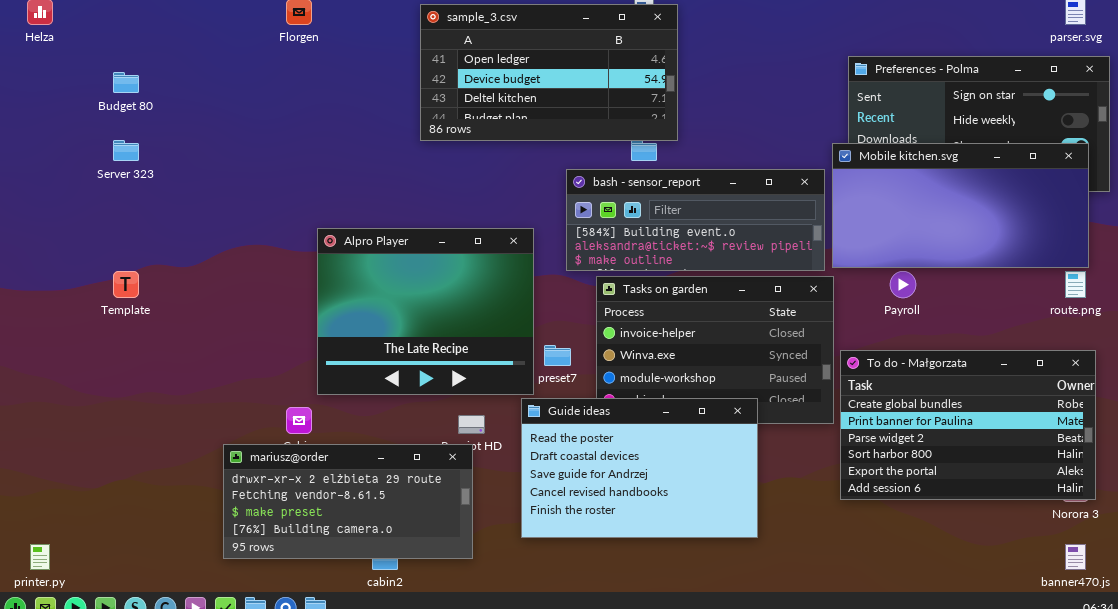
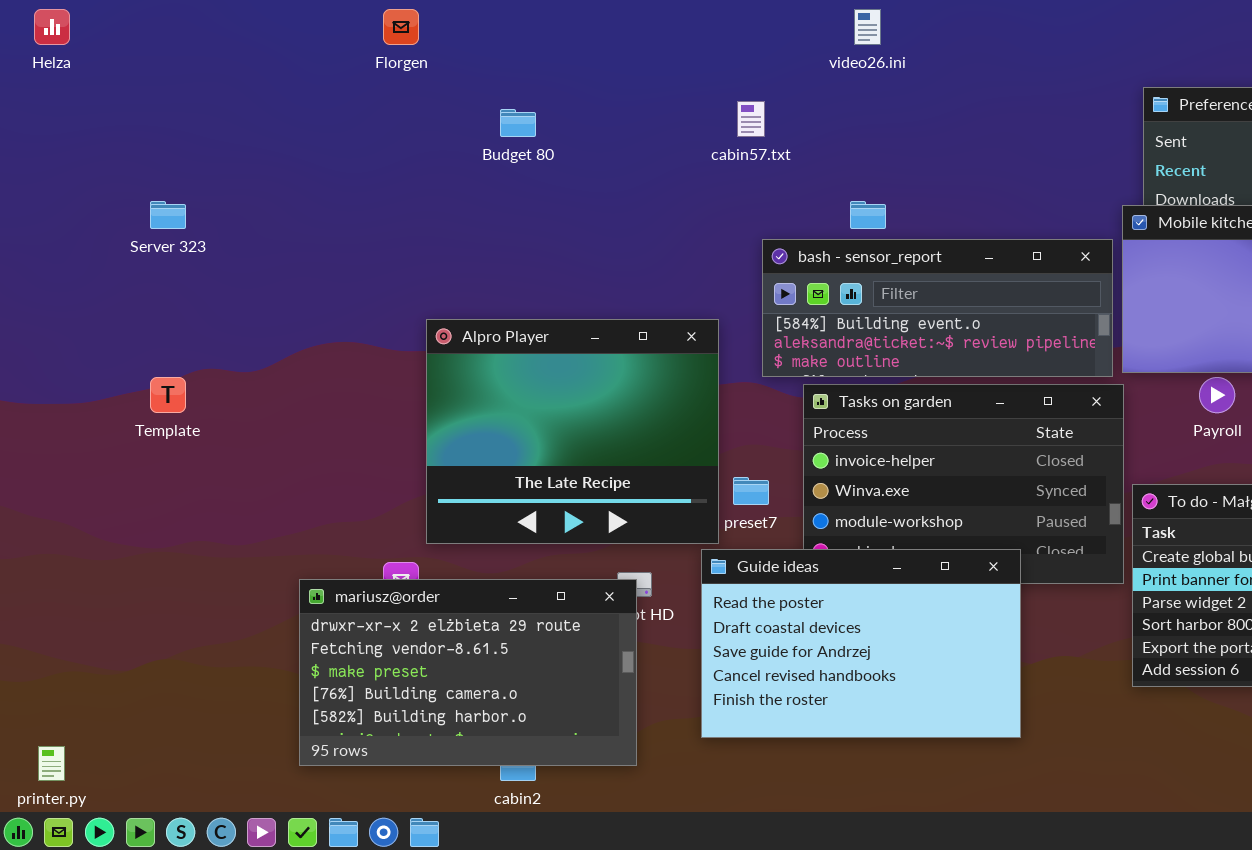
sample_3.csv: [420,4,678,141] -> none, closed
Budget 80: [113,72,139,93] -> [500,109,536,137], moved
mariusz@order: [223,444,473,559] -> [299,579,637,766], resized

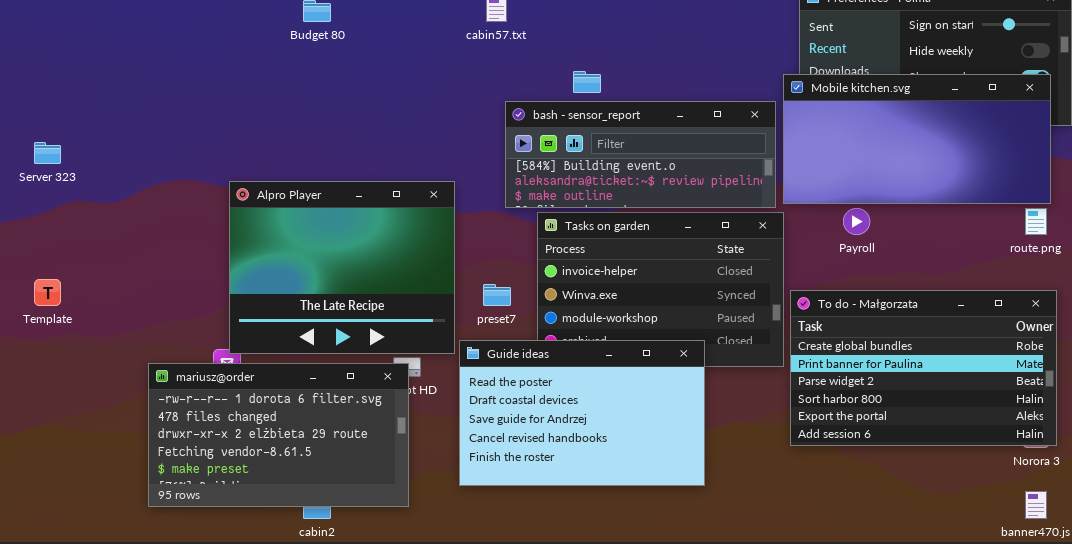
Server 323: [150,201,186,229] -> [34,142,61,164], moved
Alpro Player: [426,319,719,544] -> [229,181,455,354], moved
Template: [150,377,186,413] -> [34,279,61,306], moved
mariusz@order: [299,579,637,766] -> [148,363,409,507], scrolled up 2 rows

